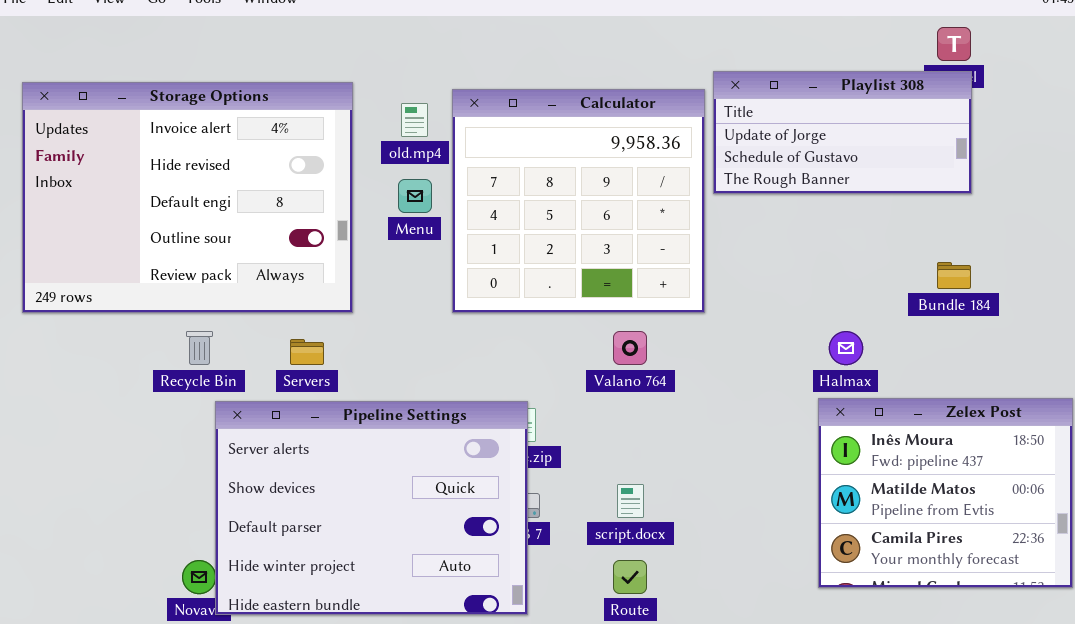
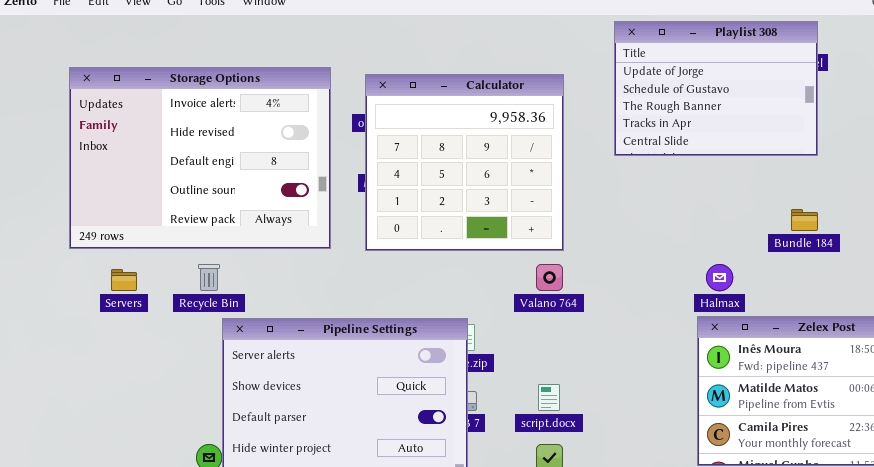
Playlist 308: [713,71,972,194] -> [614,21,818,156], resized
Calculator: [452,89,705,313] -> [365,74,564,251], moved
Servers: [290,339,324,365] -> [111,269,137,291], moved

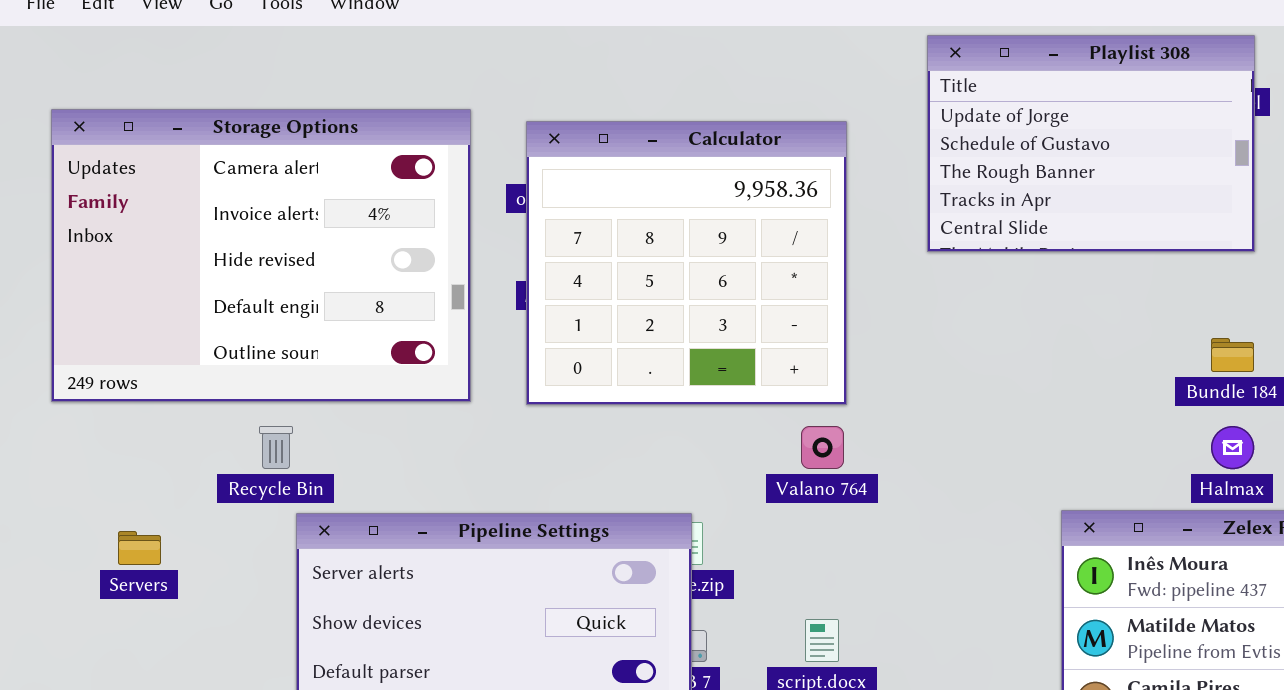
Storage Options: [69,67,331,249] -> [51,109,471,402], scrolled up 1 row
Halmax: [706,264,733,291] -> [1211,426,1254,469], moved
Servers: [111,269,137,291] -> [118,531,161,565], moved

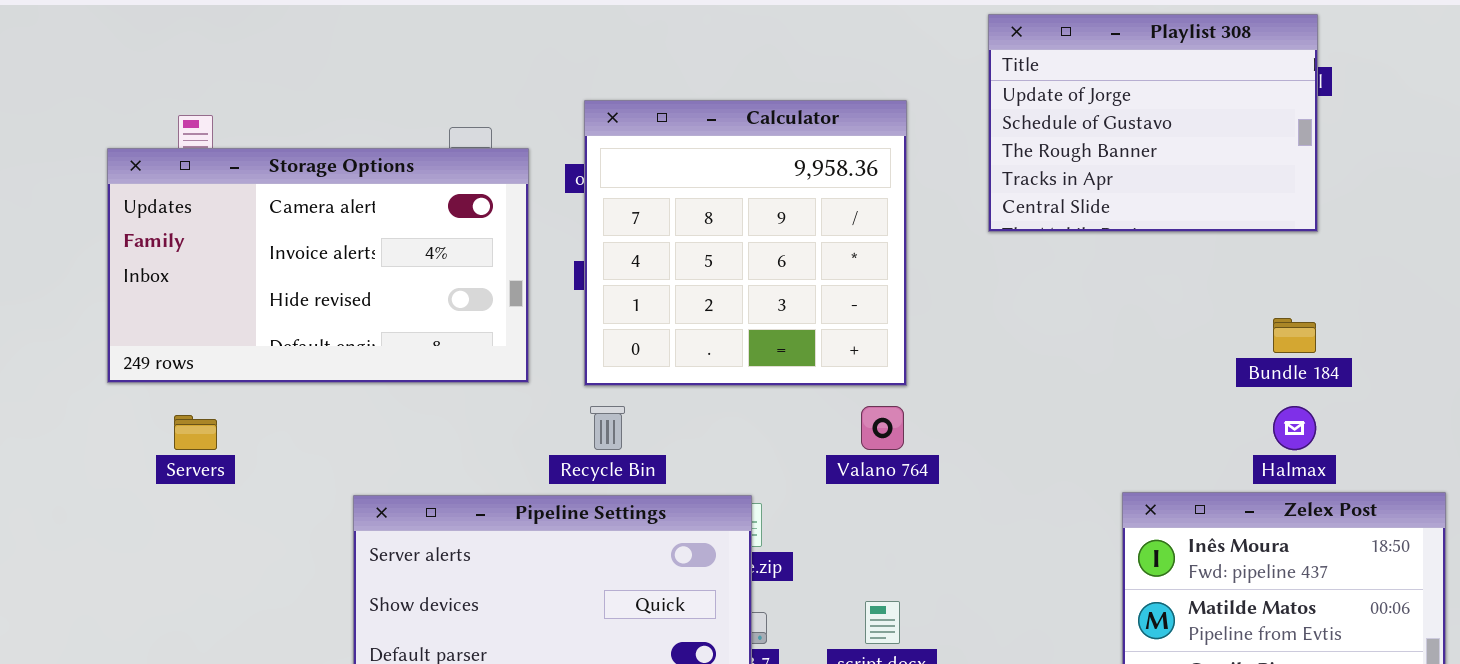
Storage Options: [51,109,471,402] -> [107,148,529,383], resized
Recycle Bin: [259,426,293,469] -> [590,406,625,450], moved
Servers: [118,531,161,565] -> [174,415,217,450], moved

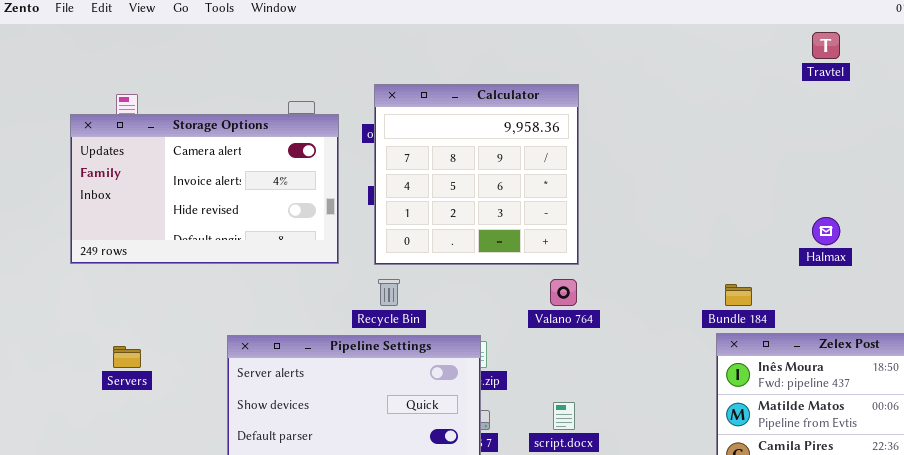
Playlist 308: [988,14,1318,232] -> none, closed
Bundle 184: [1273,318,1316,353] -> [725,284,752,306], moved
Halmax: [1273,406,1316,450] -> [812,217,840,245], moved
Servers: [174,415,217,450] -> [113,346,141,368], moved

